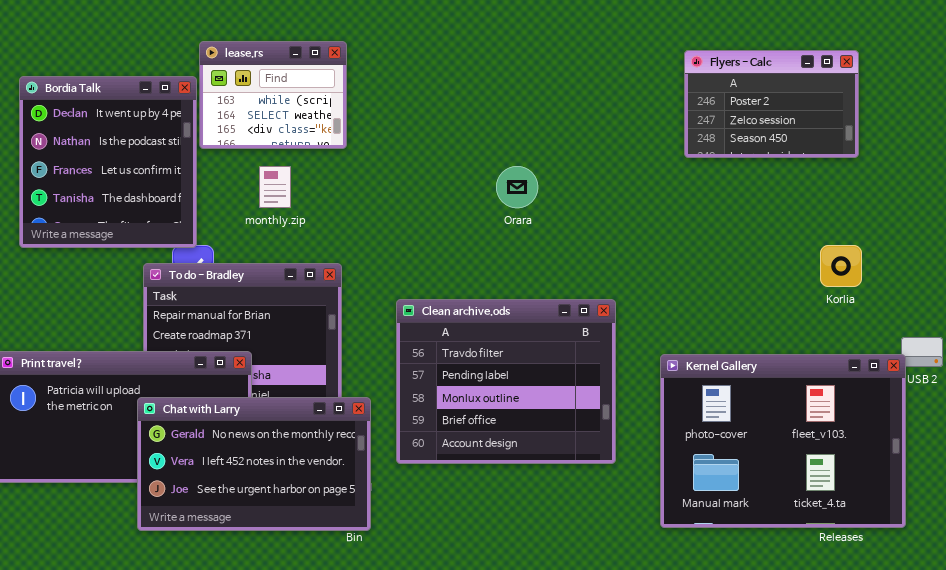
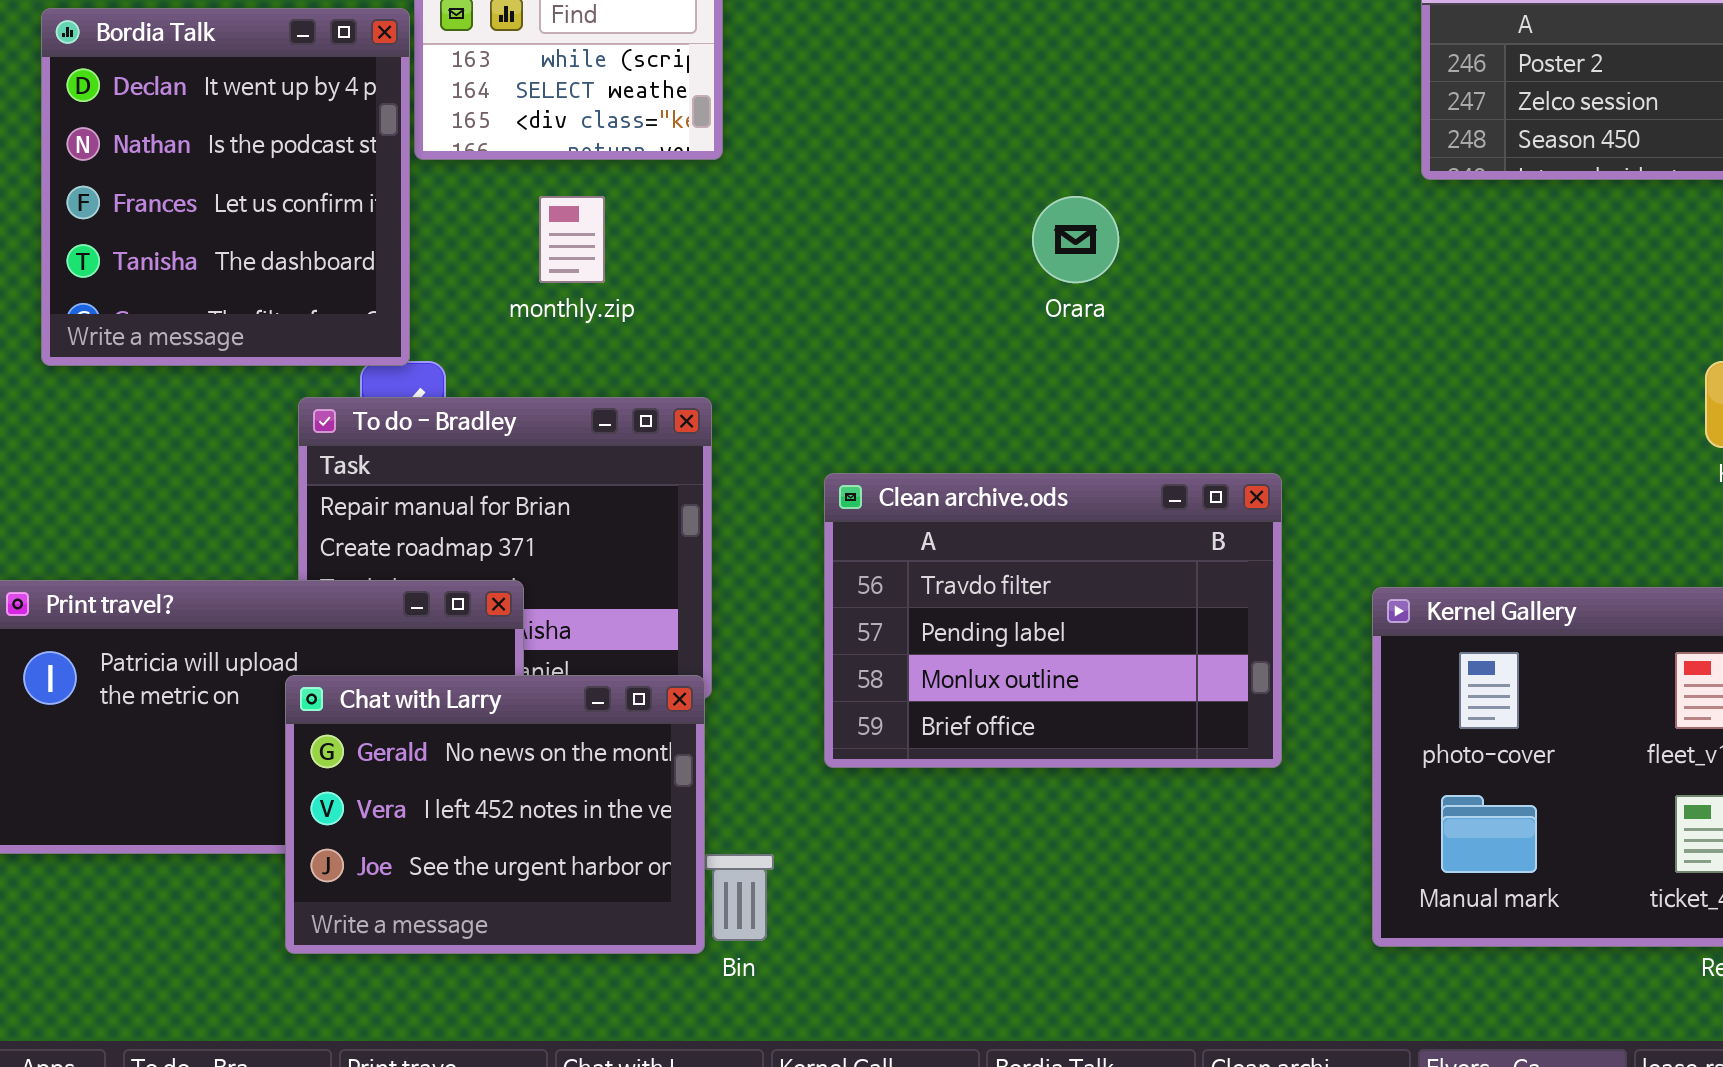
Clean archive.ods: [396,299,616,464] -> [824,473,1282,768], resized
Chat with Larry: [137,397,371,531] -> [285,675,705,954], resized

